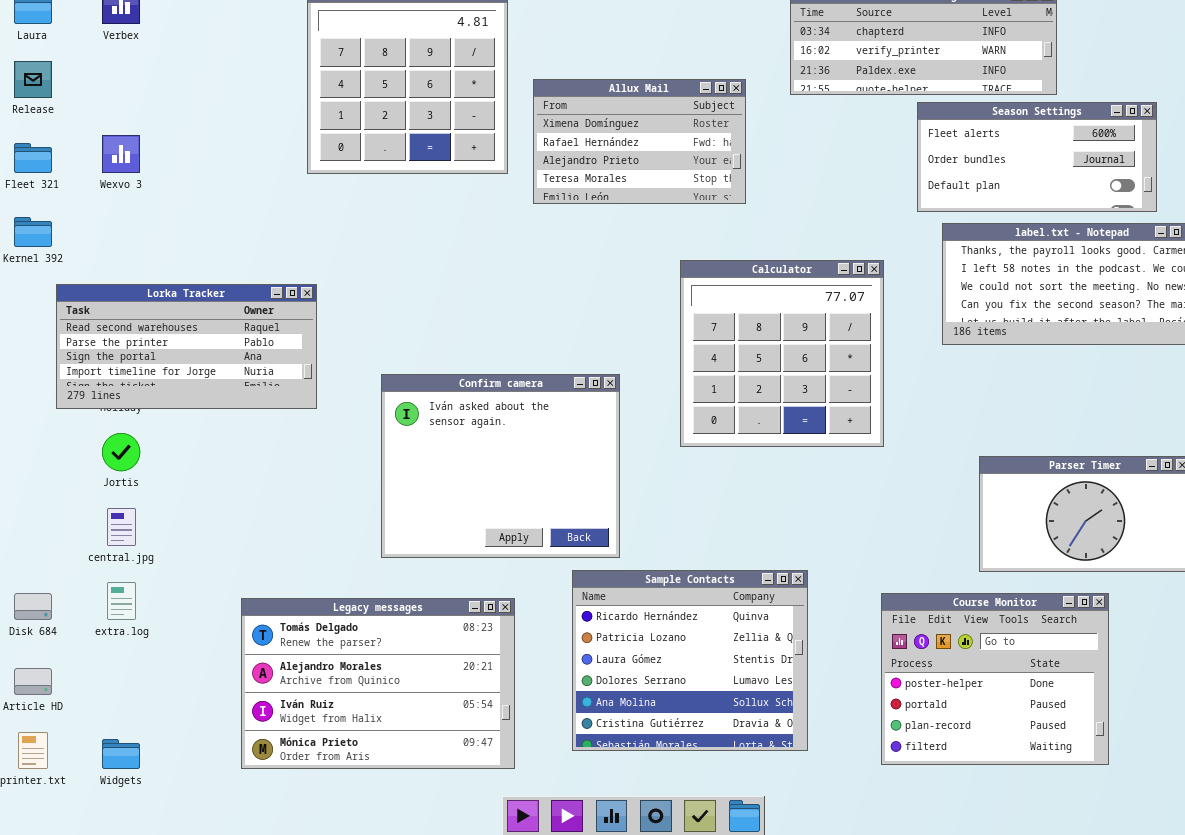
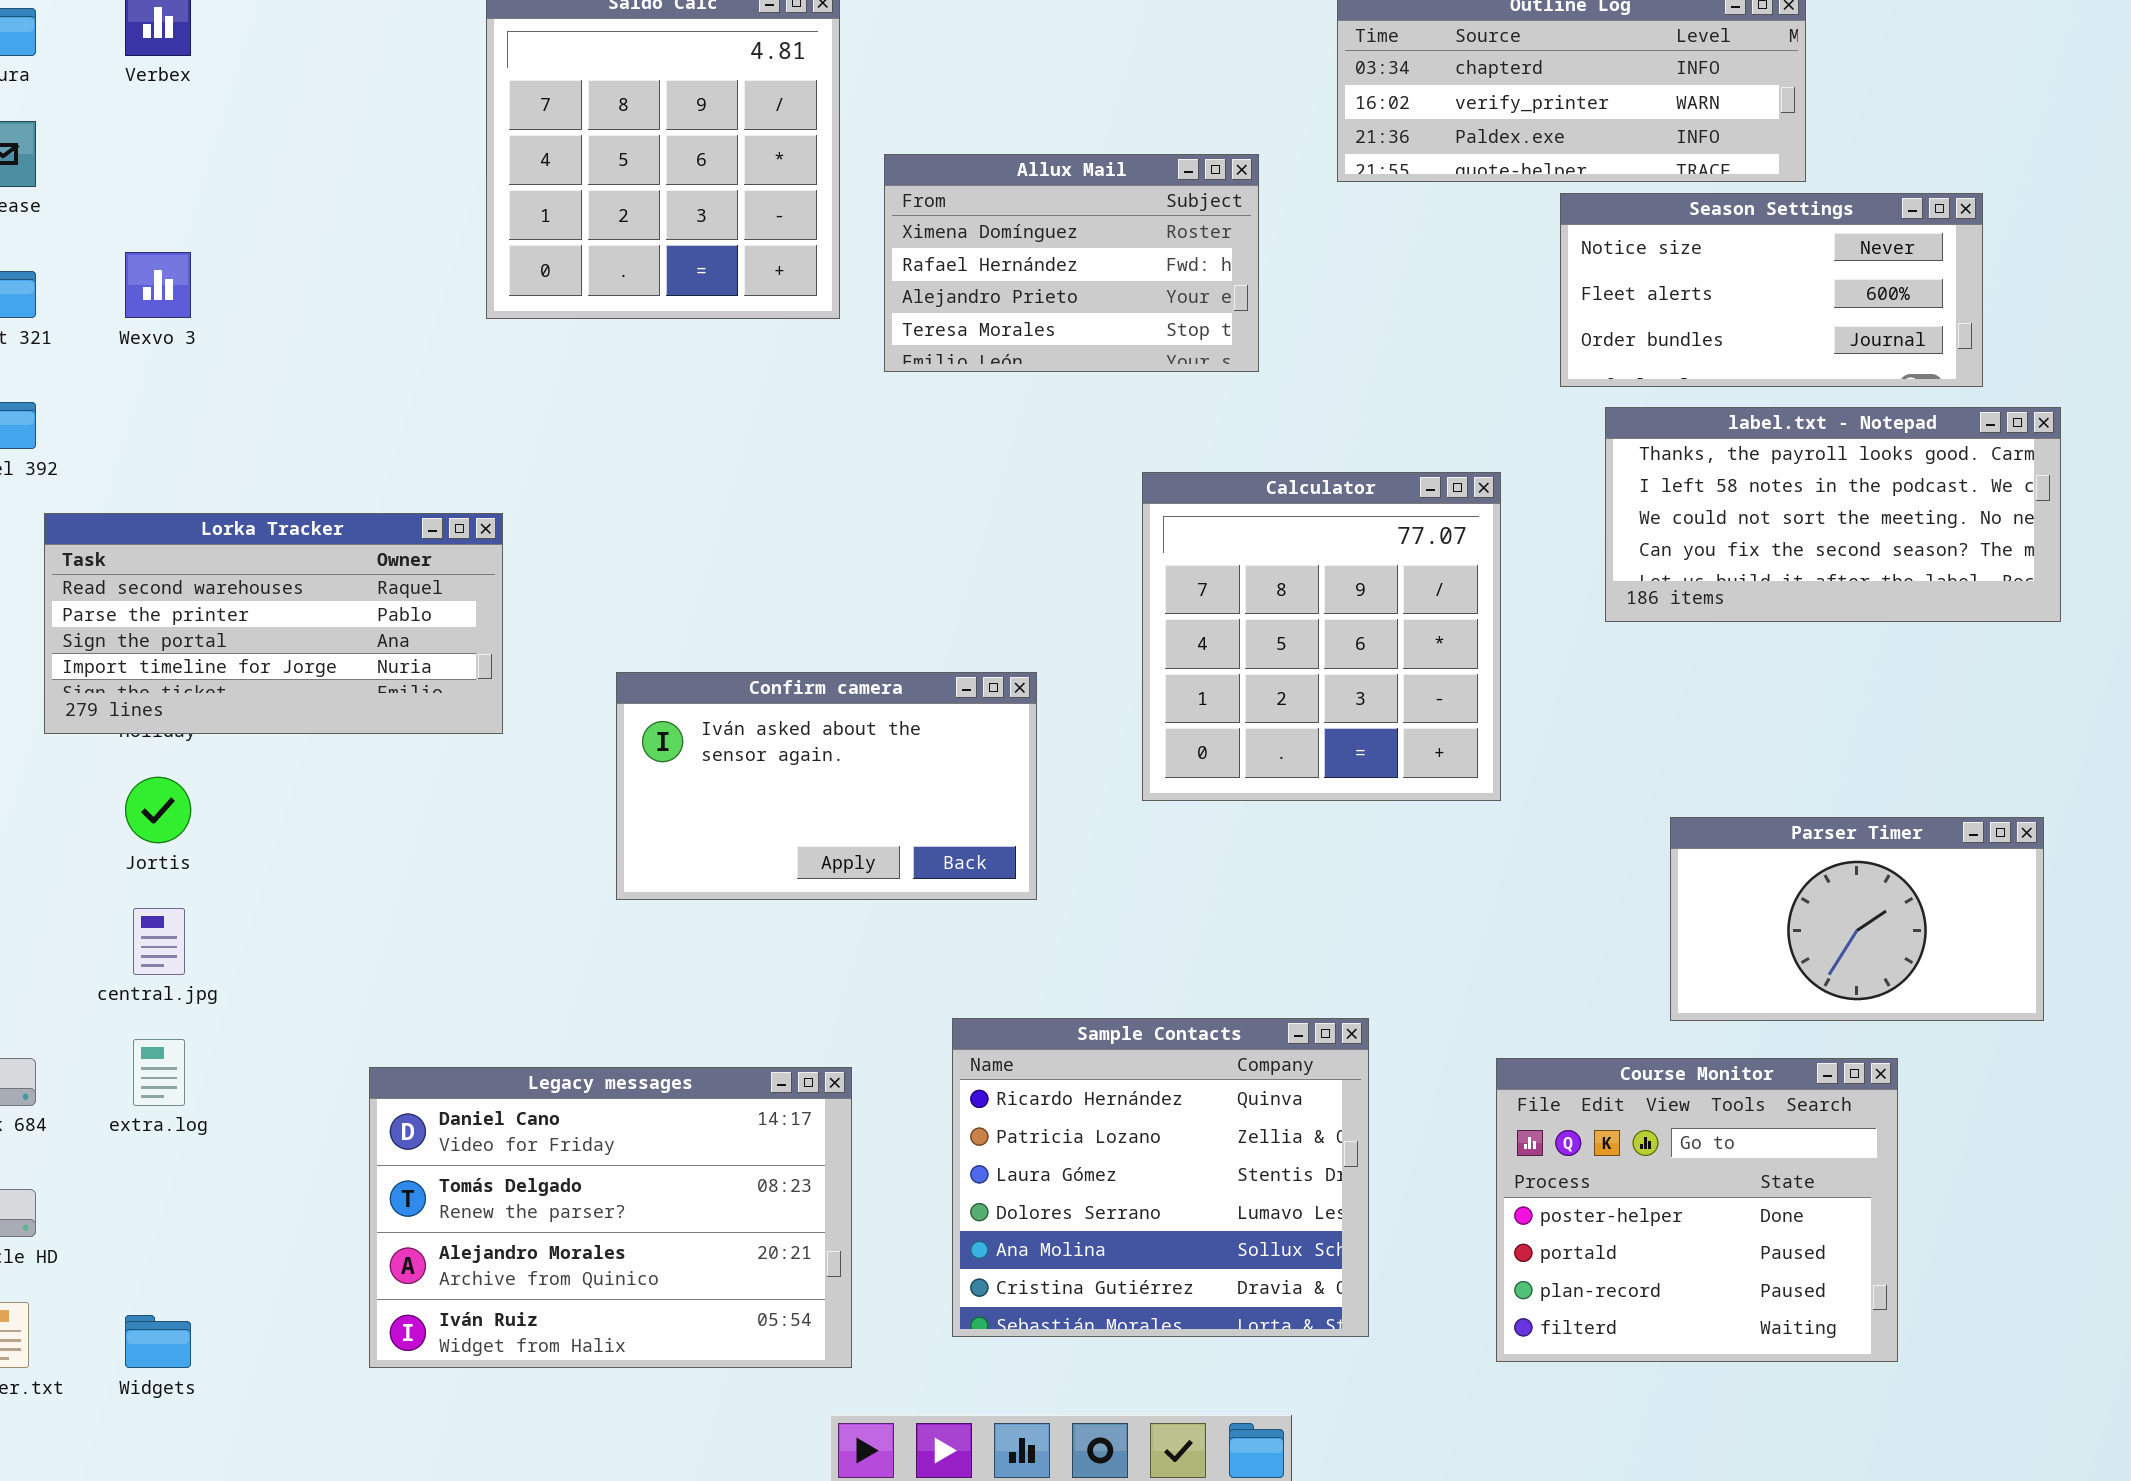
Season Settings: [917,102,1157,212] -> [1560,193,1983,387], scrolled up 1 row
Confirm camera: [381,374,620,558] -> [616,672,1037,900], resized
Legacy messages: [241,598,515,769] -> [369,1067,852,1368], scrolled up 1 row

